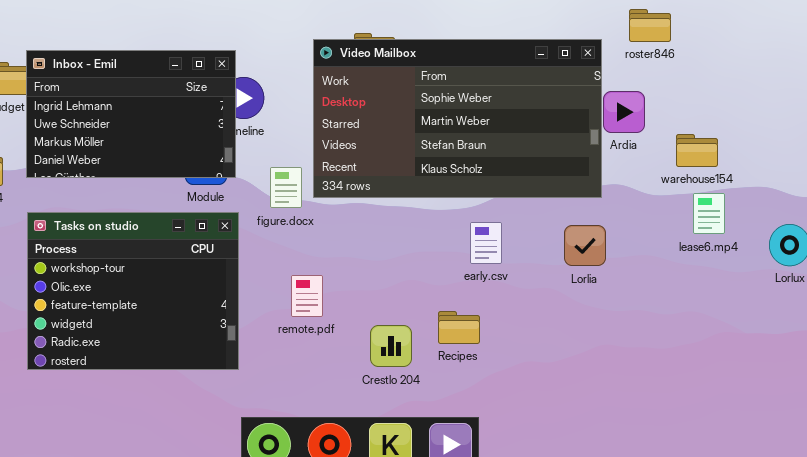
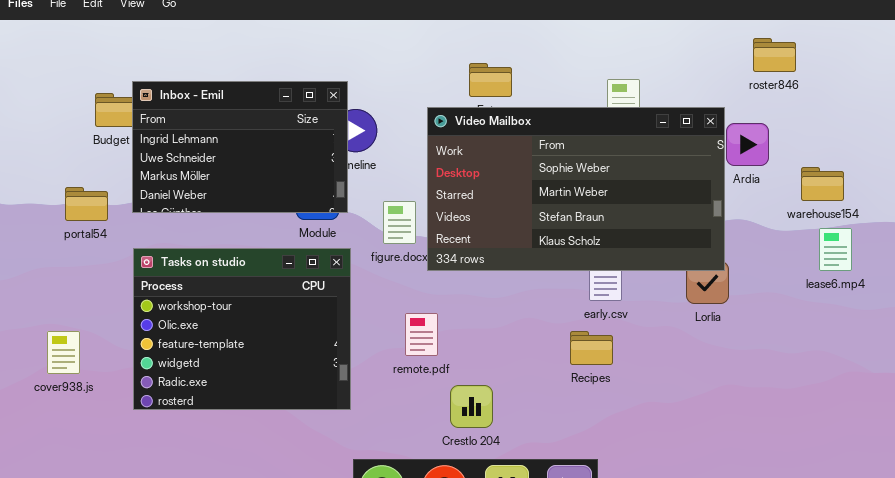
Video Mailbox: [313,39,602,198] -> [427,107,725,271], moved
Recipes: [438,311,480,344] -> [570,331,613,365], moved
Crestlo 204: [370,325,412,367] -> [450,385,493,428], moved

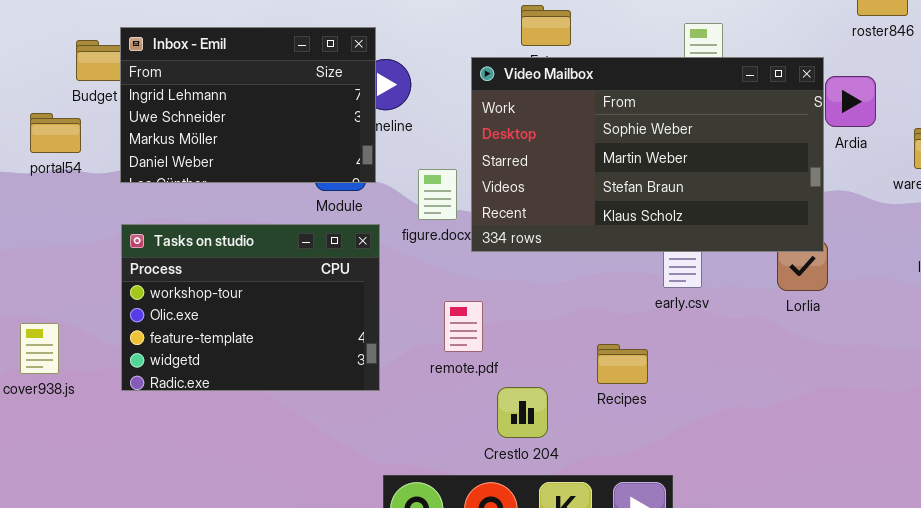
portal54: [65,187,108,221] -> [30,113,81,153], moved
Tasks on studio: [133,248,351,410] -> [121,224,380,391], resized
Recipes: [570,331,613,365] -> [597,344,648,384], moved

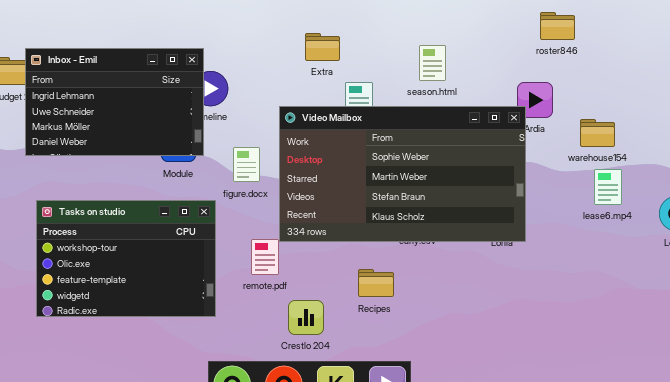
Video Mailbox: [471,57,824,252] -> [279,106,526,242], moved
Tasks on studio: [121,224,380,391] -> [36,200,216,317], moved

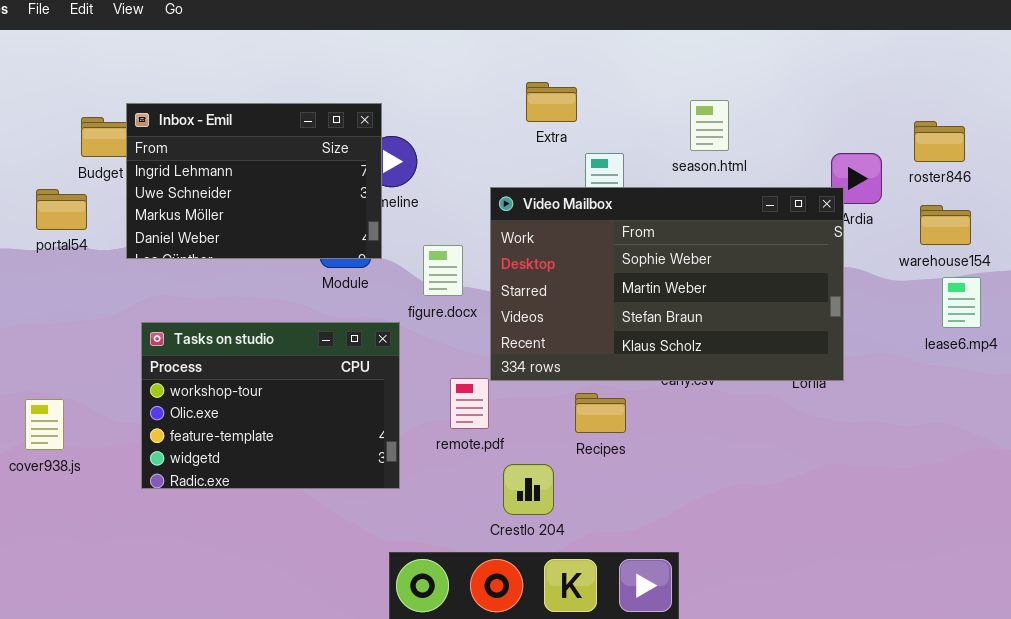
roster846: [540,12,575,40] -> [914,121,965,162], moved
Recipes: [358,269,394,297] -> [575,393,626,433], moved

